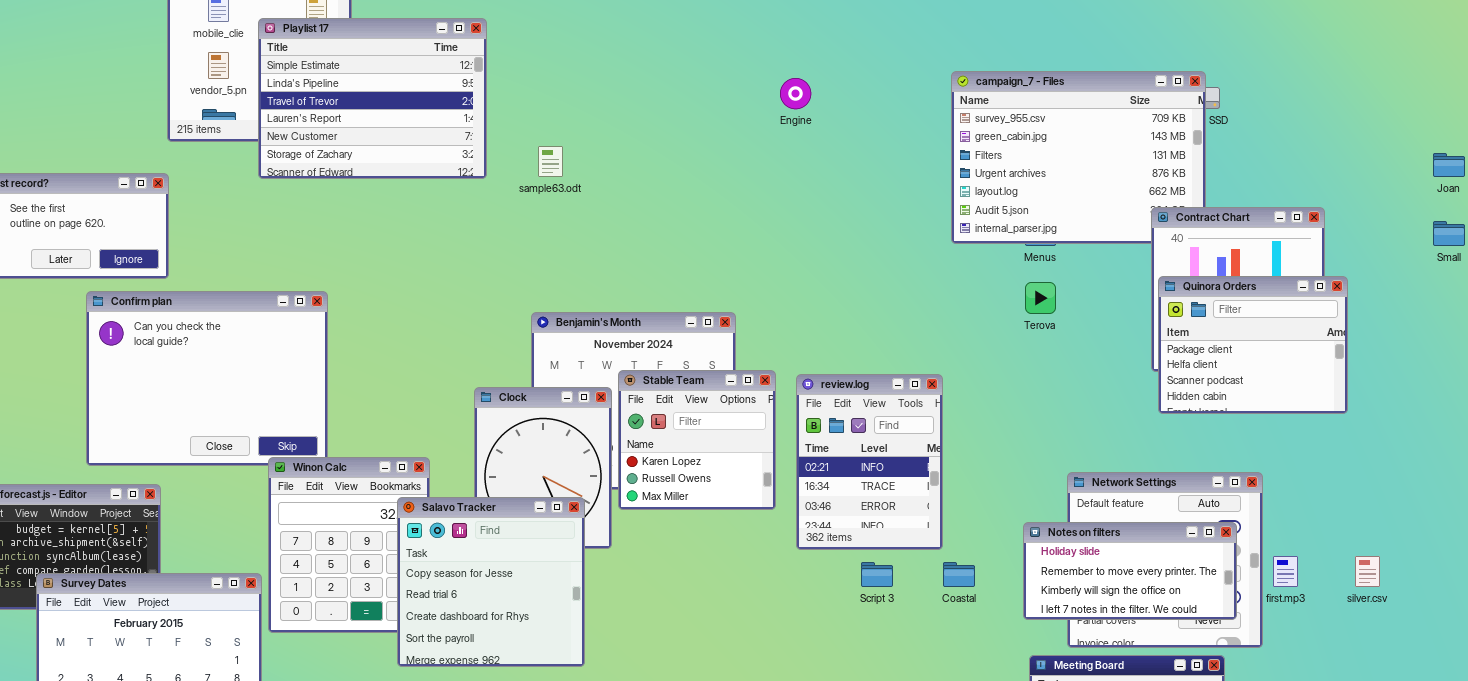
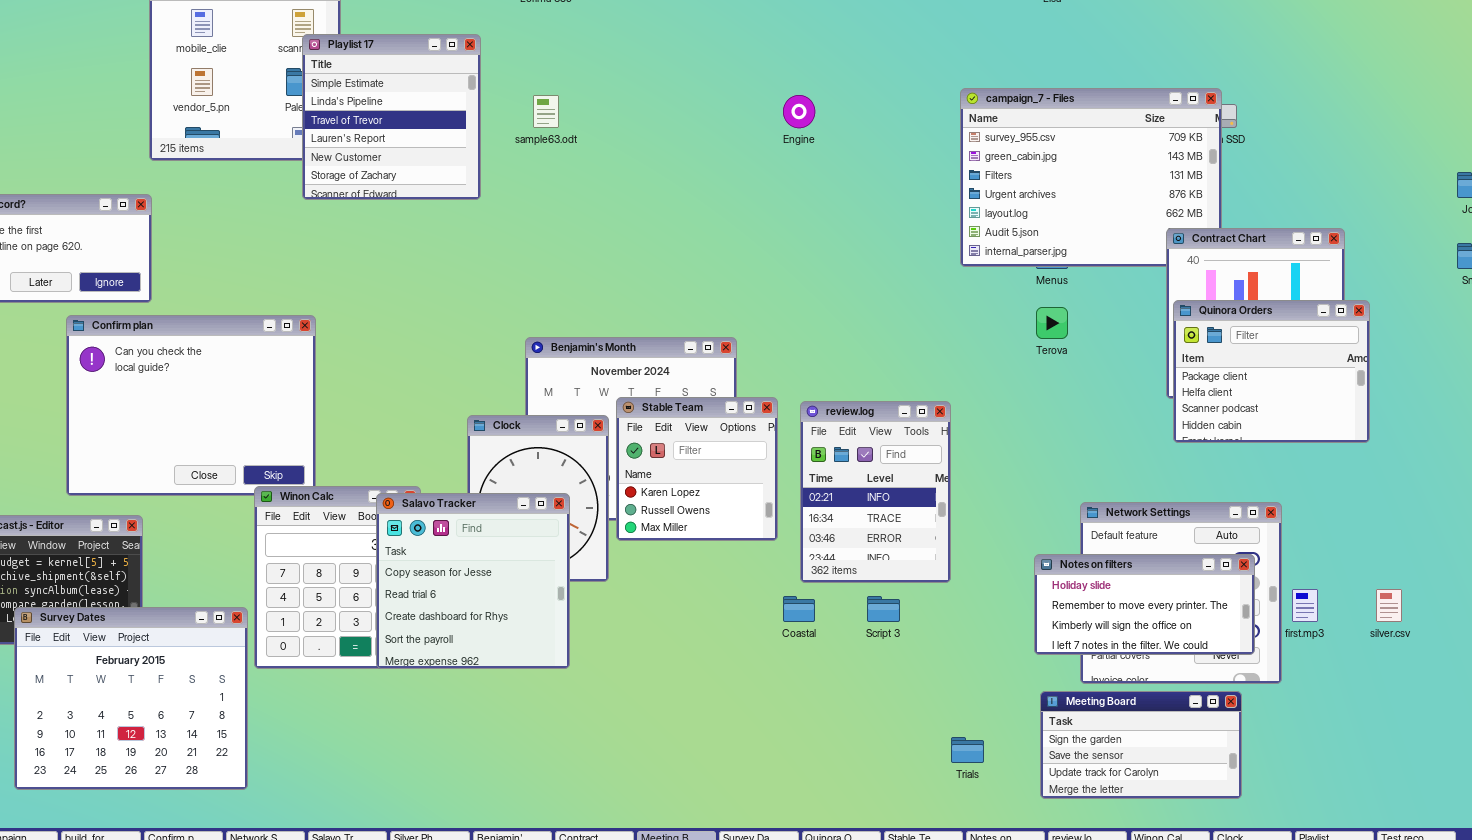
Playlist 17: [258,18,487,179] -> [302,34,481,200], resized
sample63.odt: [538,146,563,177] -> [533,95,559,128], moved
Salavo Tracker: [397,497,585,667] -> [376,493,570,669], moved
Coastal: [943,562,975,587] -> [783,596,815,622], moved

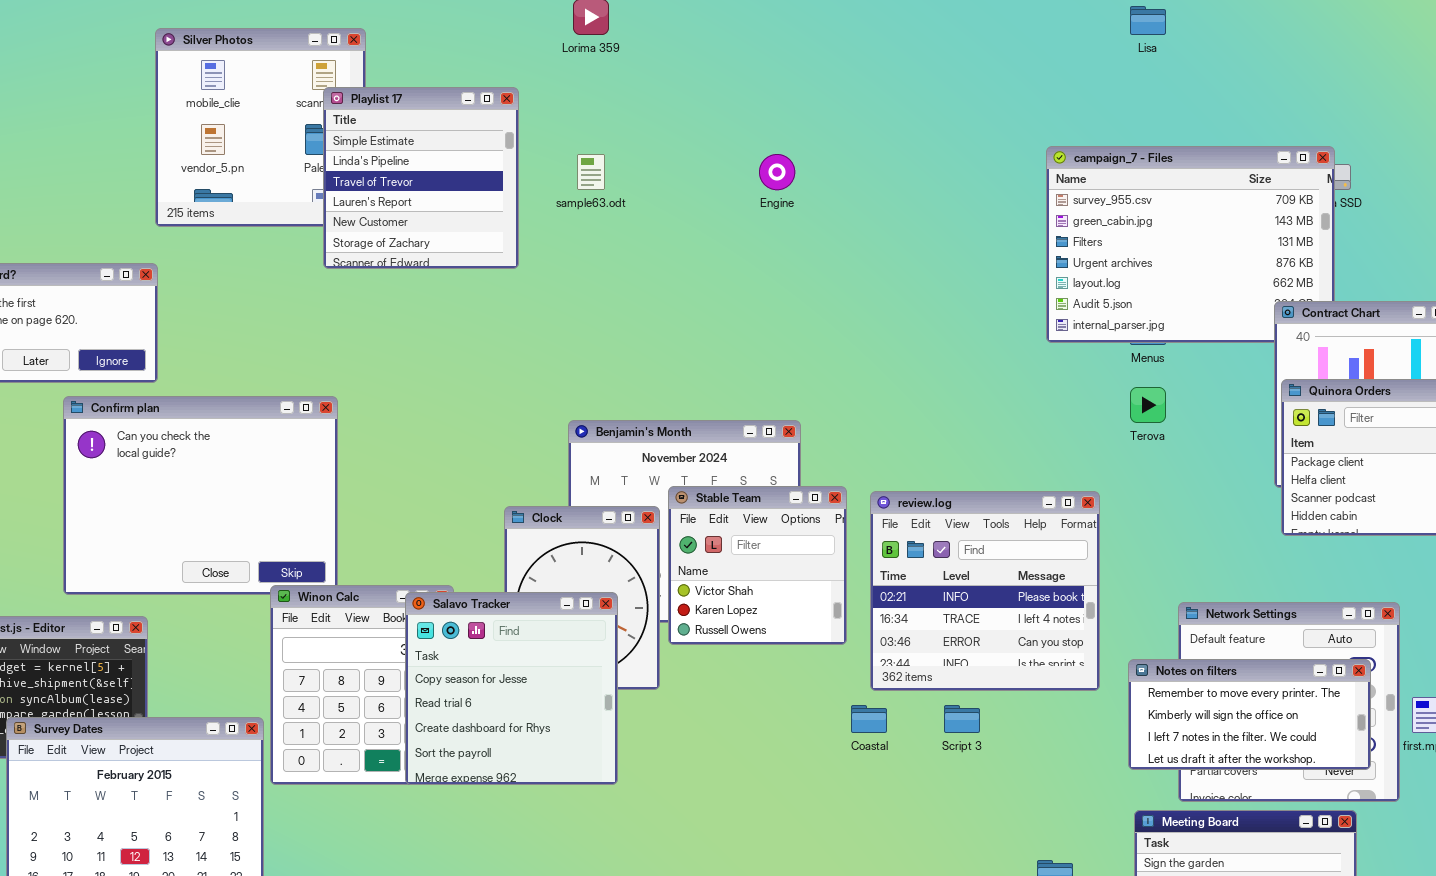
Engine: [783,95,815,128] -> [759,154,795,190], moved
Stable Team: [616,397,778,541] -> [668,486,847,645], scrolled up 1 row
review.log: [800,401,951,583] -> [870,491,1100,691], resized
Notes on filters: [1034,554,1255,655] -> [1128,659,1371,770], scrolled down 1 row

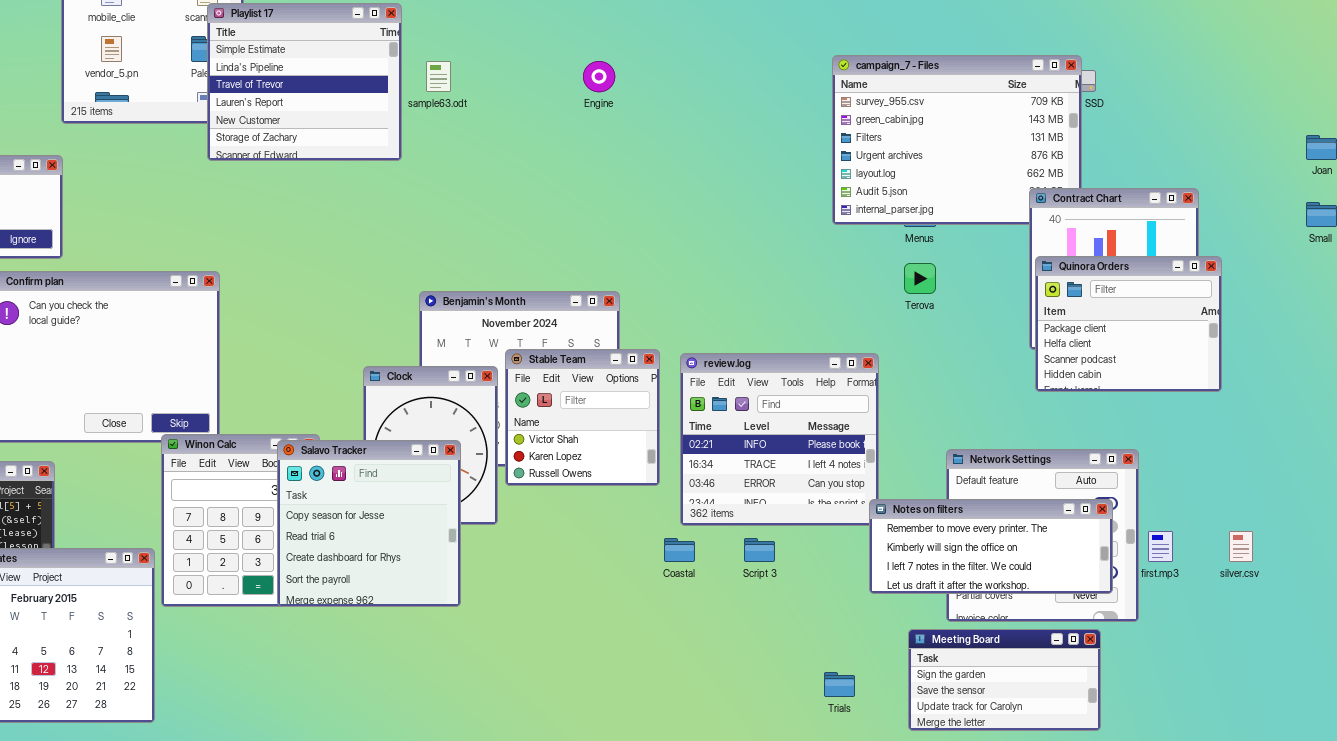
Playlist 17: [323,87,519,269] -> [207,3,402,161], resized
Notes on filters: [1128,659,1371,770] -> [869,499,1113,594], resized

